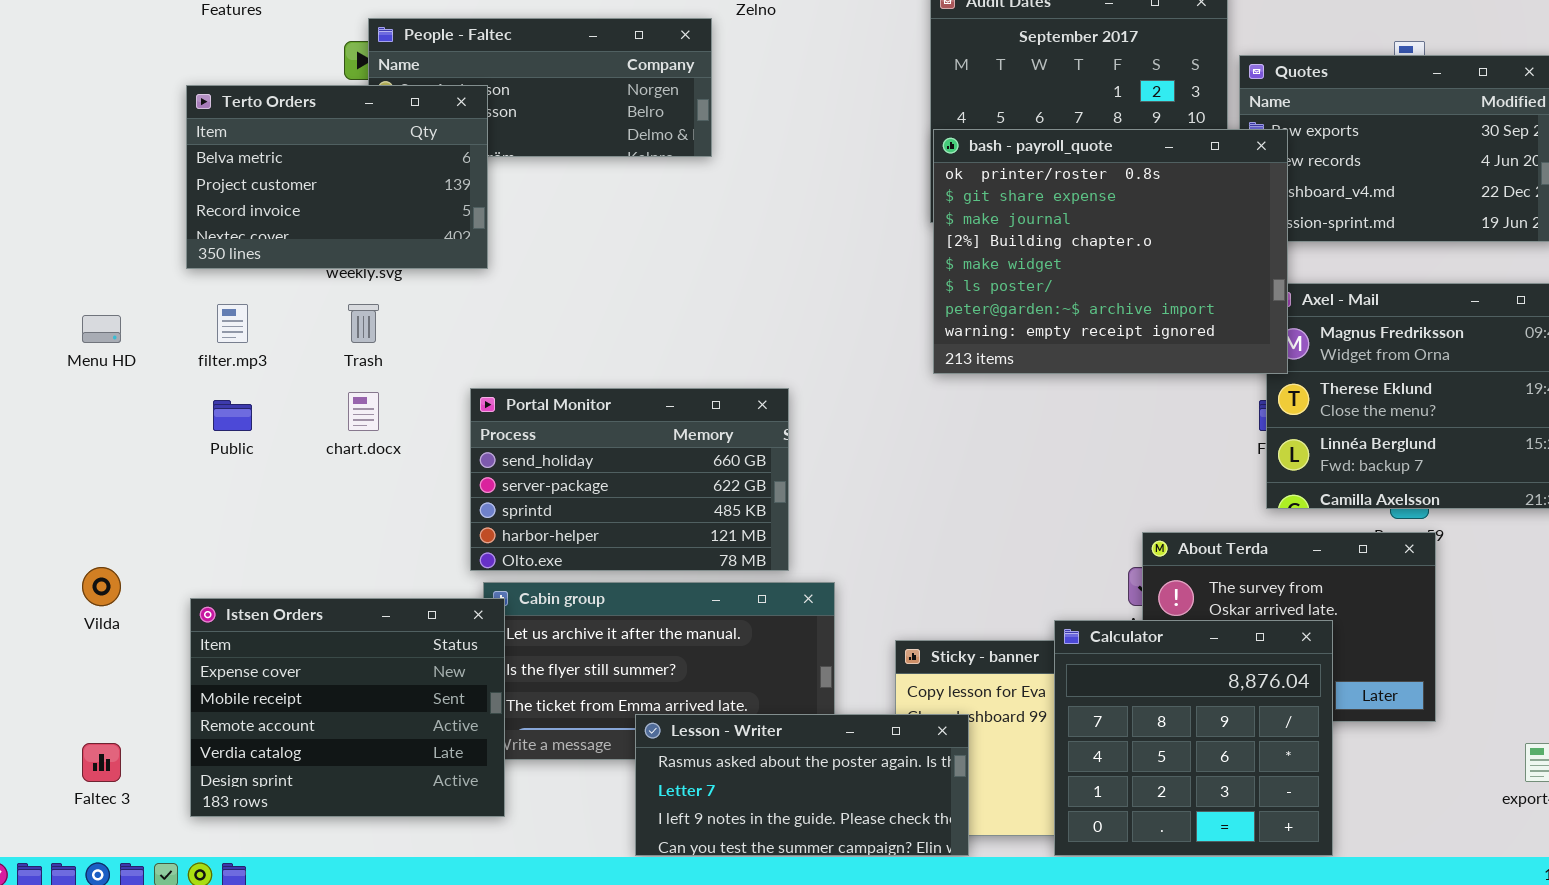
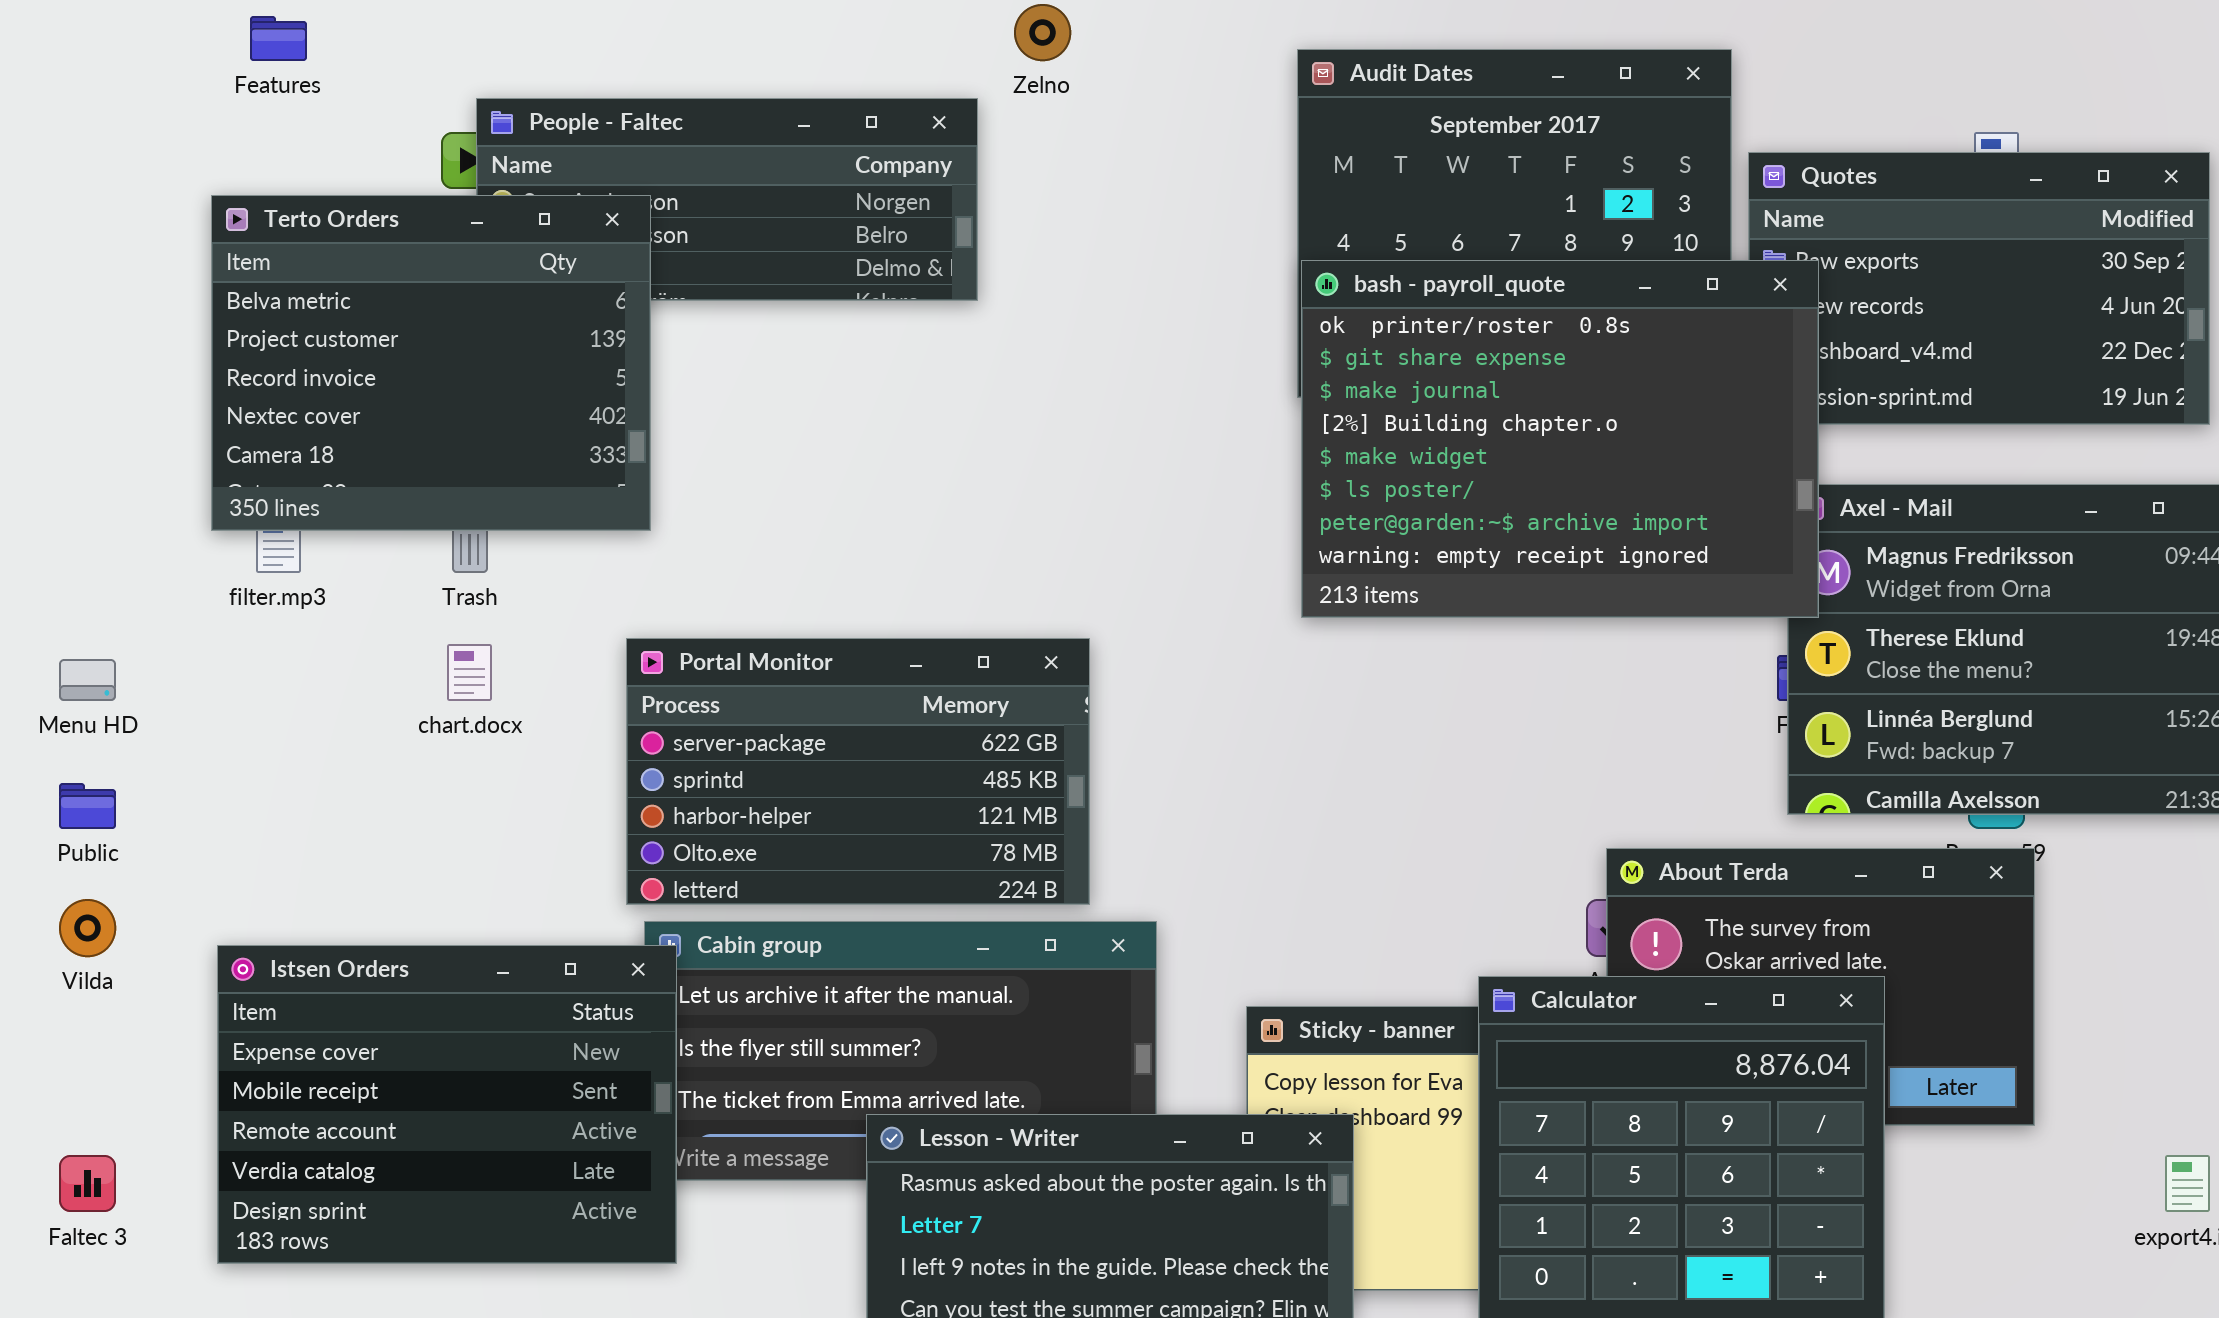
Terto Orders: [186,85,488,269] -> [211,195,651,531], resized
Menu HD: [82,315,121,343] -> [59,659,116,701], moved
Portal Monitor: [470,388,789,571] -> [626,638,1090,905], scrolled down 1 row
Public: [213,400,252,431] -> [59,783,116,829], moved

